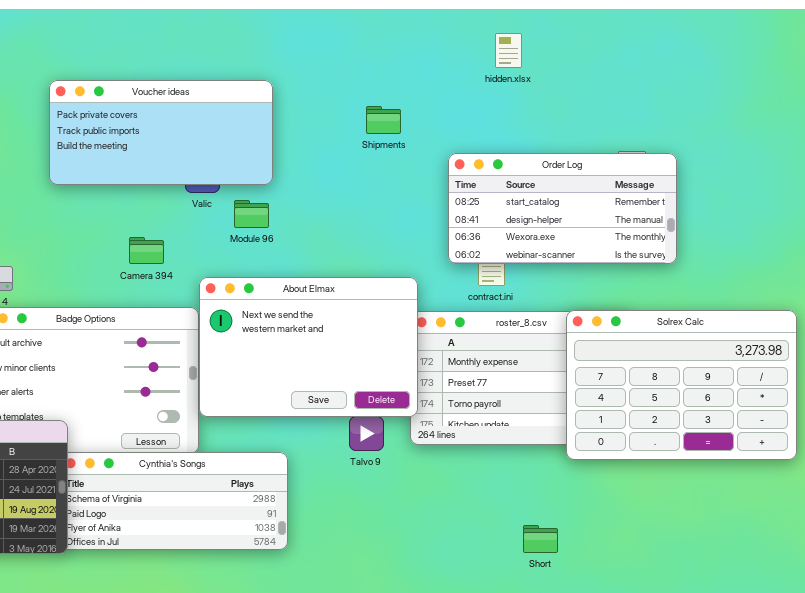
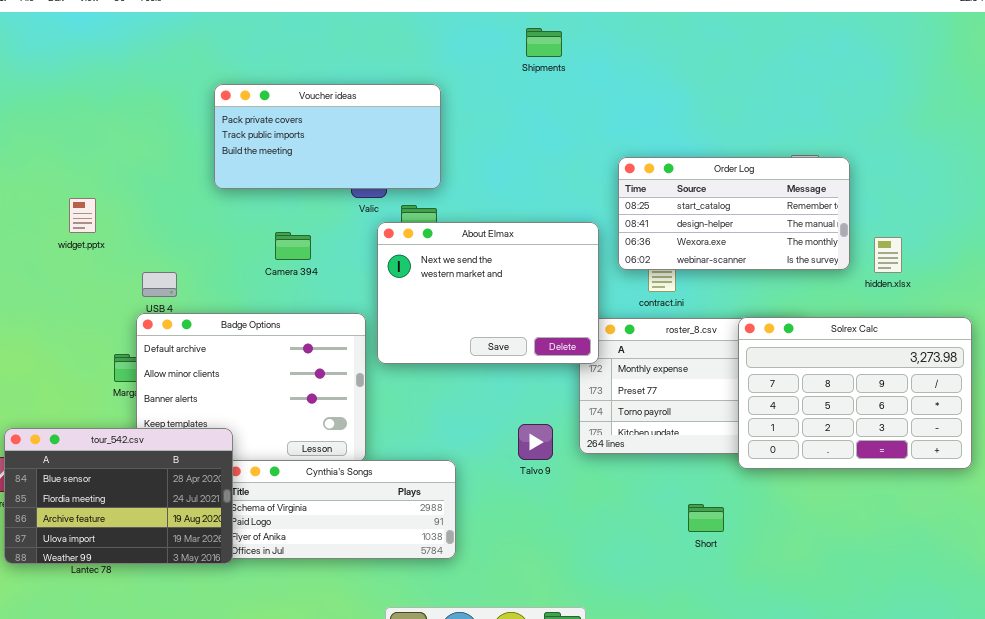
hidden.xlsx: [495,33,522,68] -> [874,237,902,273], moved
Shipments: [366,106,401,134] -> [526,28,562,57], moved
Camera 394: [129,237,164,264] -> [275,232,311,260], moved
About Elmax: [199,277,418,417] -> [377,222,599,364], moved
Short: [523,525,558,553] -> [688,504,724,532], moved

